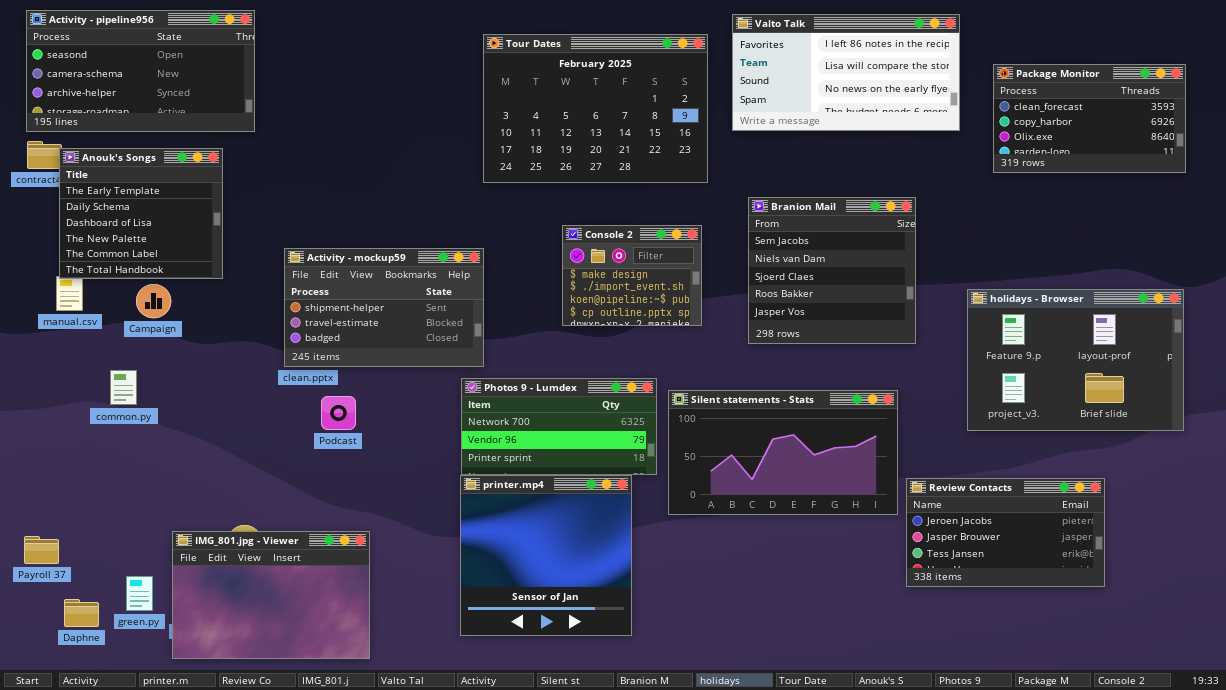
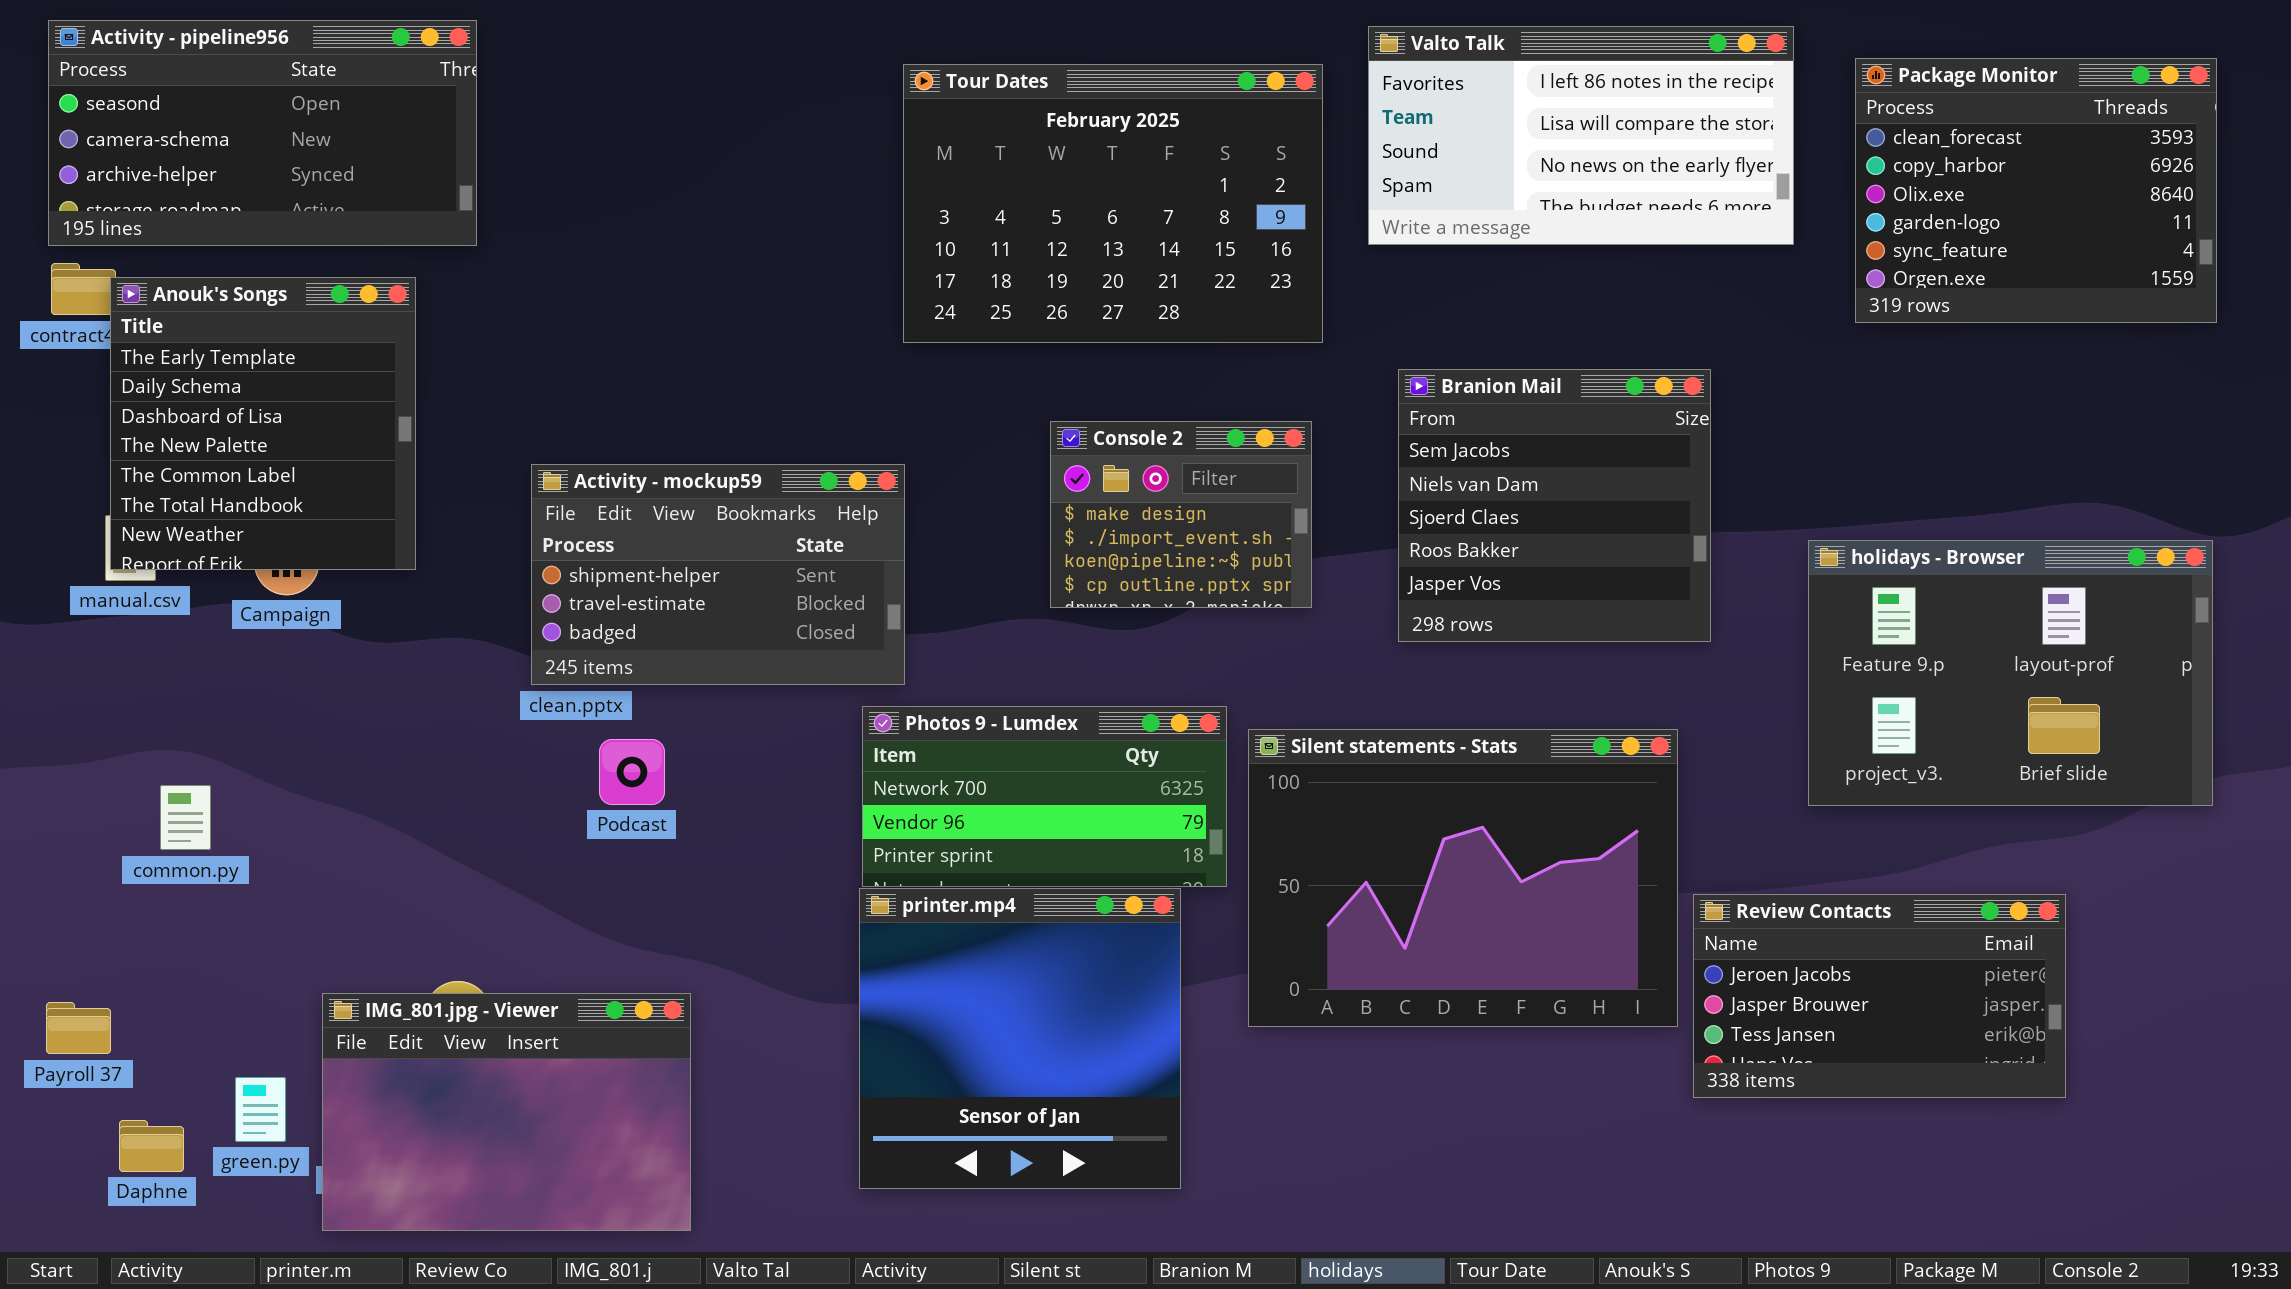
Package Monitor: [993,64,1186,173] -> [1855,58,2217,323], resized
Anouk's Songs: [59,148,223,279] -> [110,277,416,570], resized
common.py: [110,370,137,405] -> [160,785,211,850], moved
Silent statements - Stats: [668,390,898,515] -> [1248,729,1678,1027], resized

